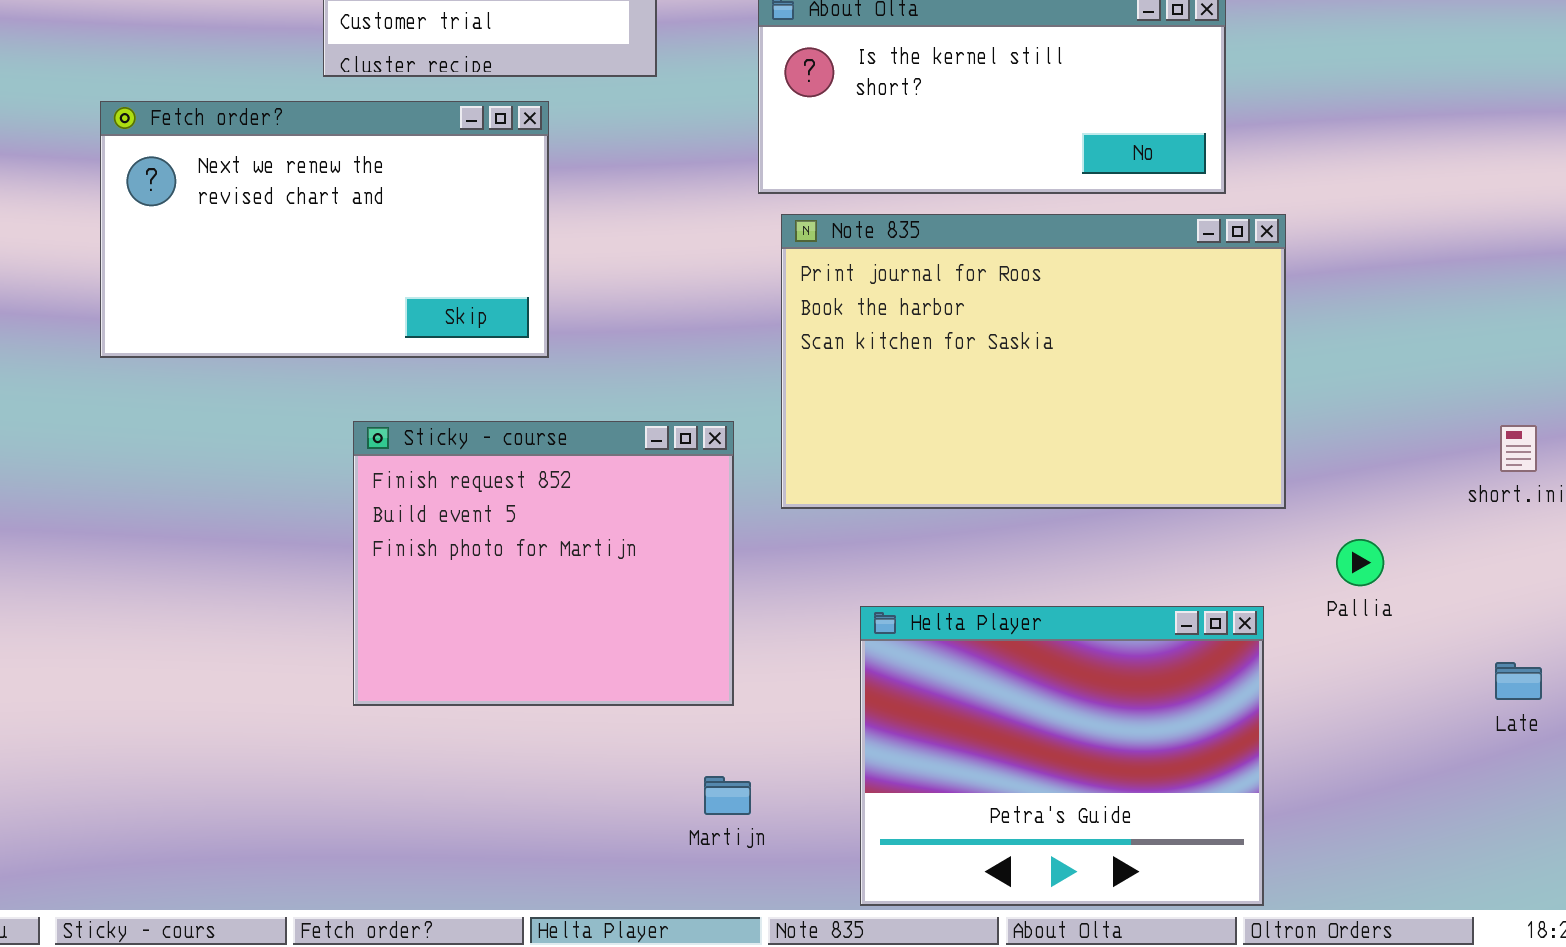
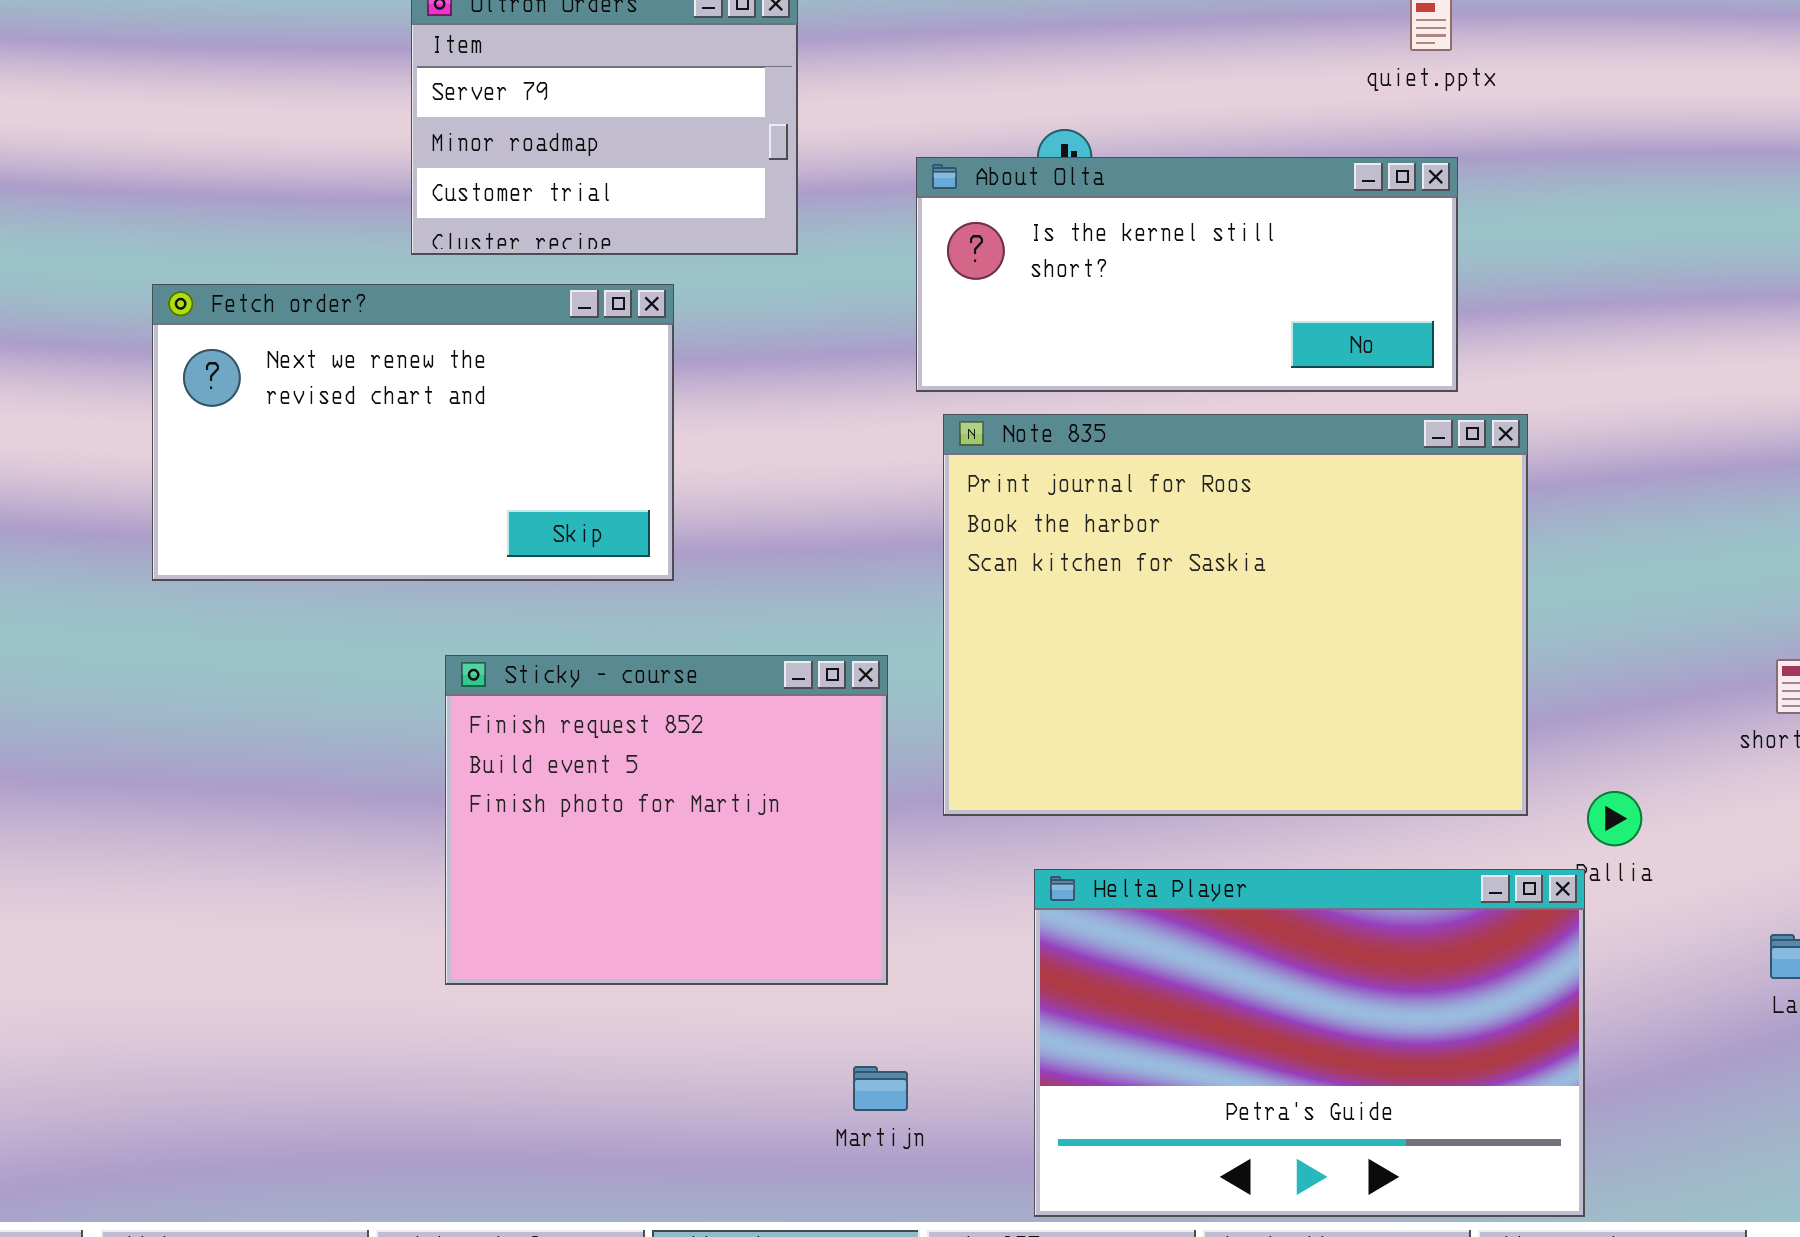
Note 835: [781,214,1286,509] -> [943,414,1528,816], resized
Helta Player: [860,606,1264,906] -> [1034,869,1585,1217], resized

